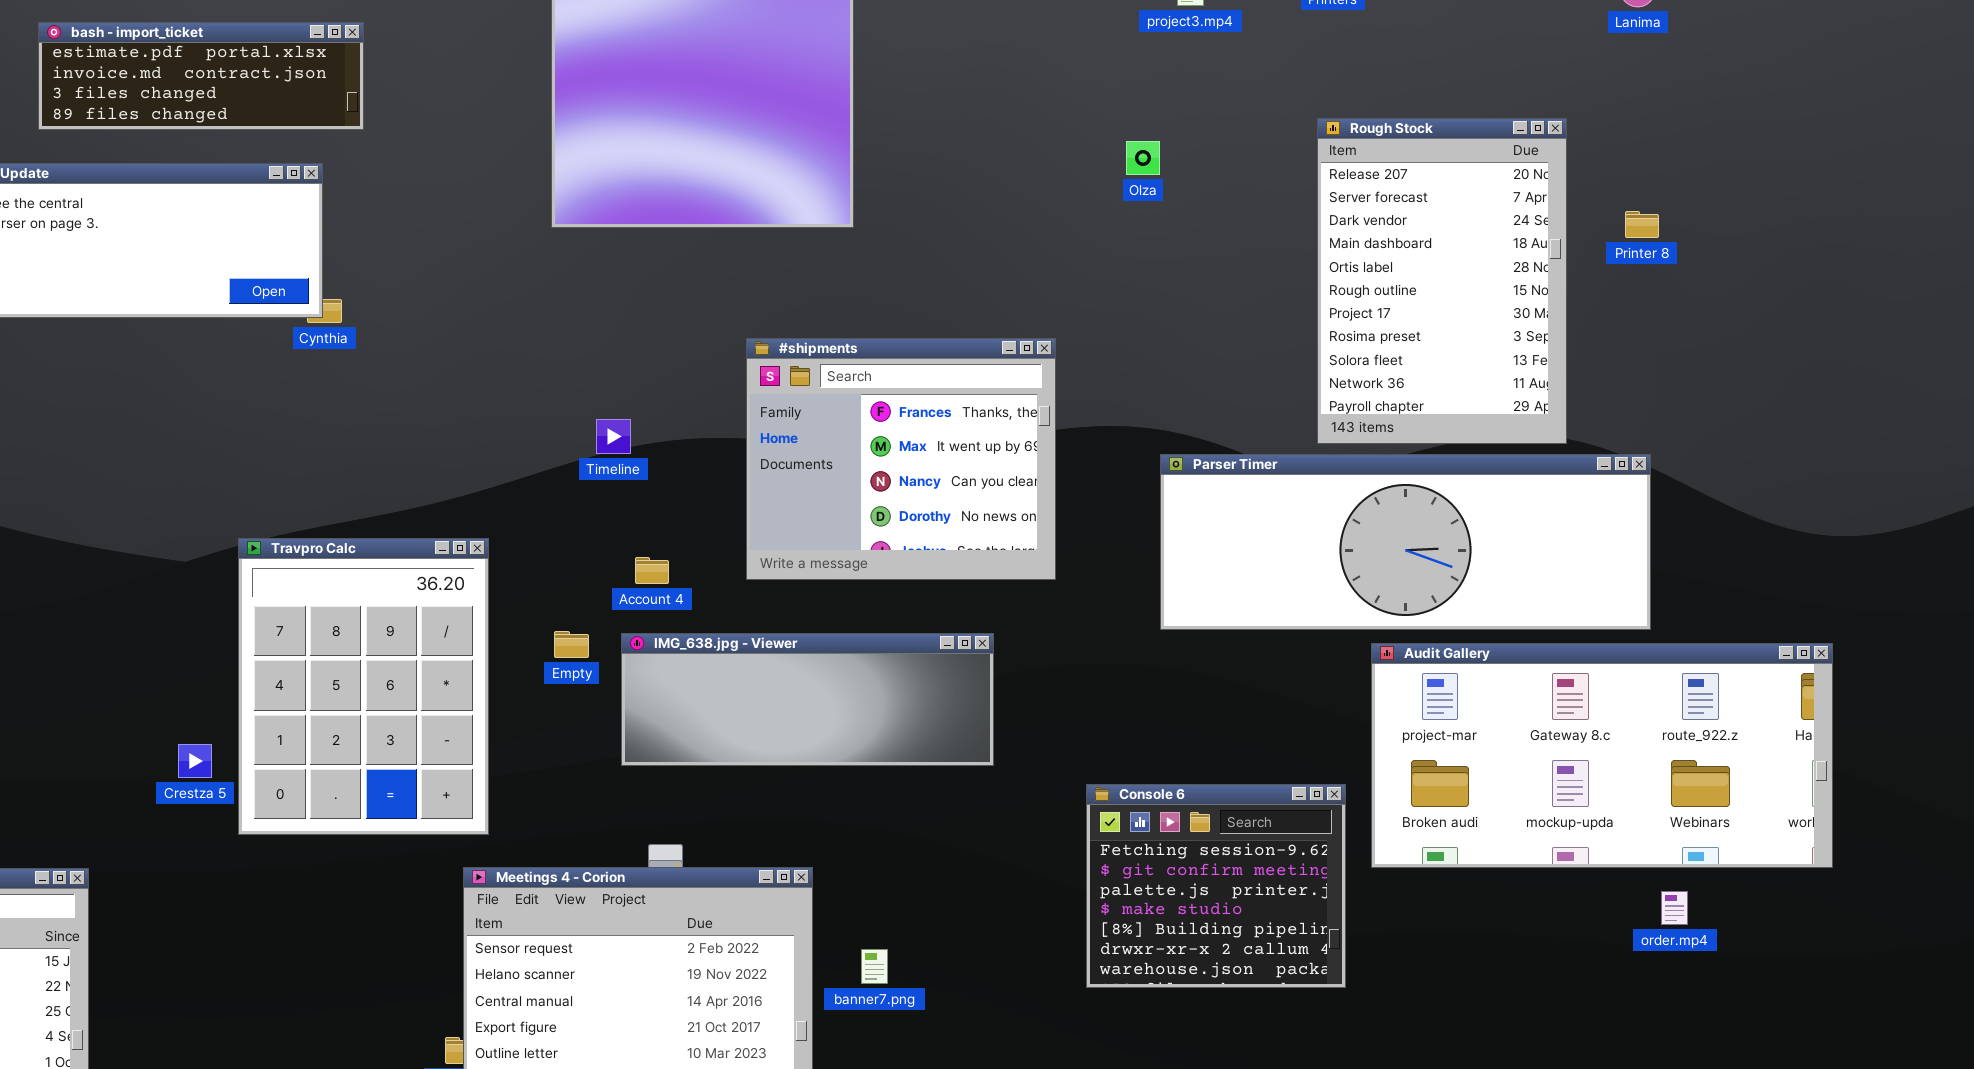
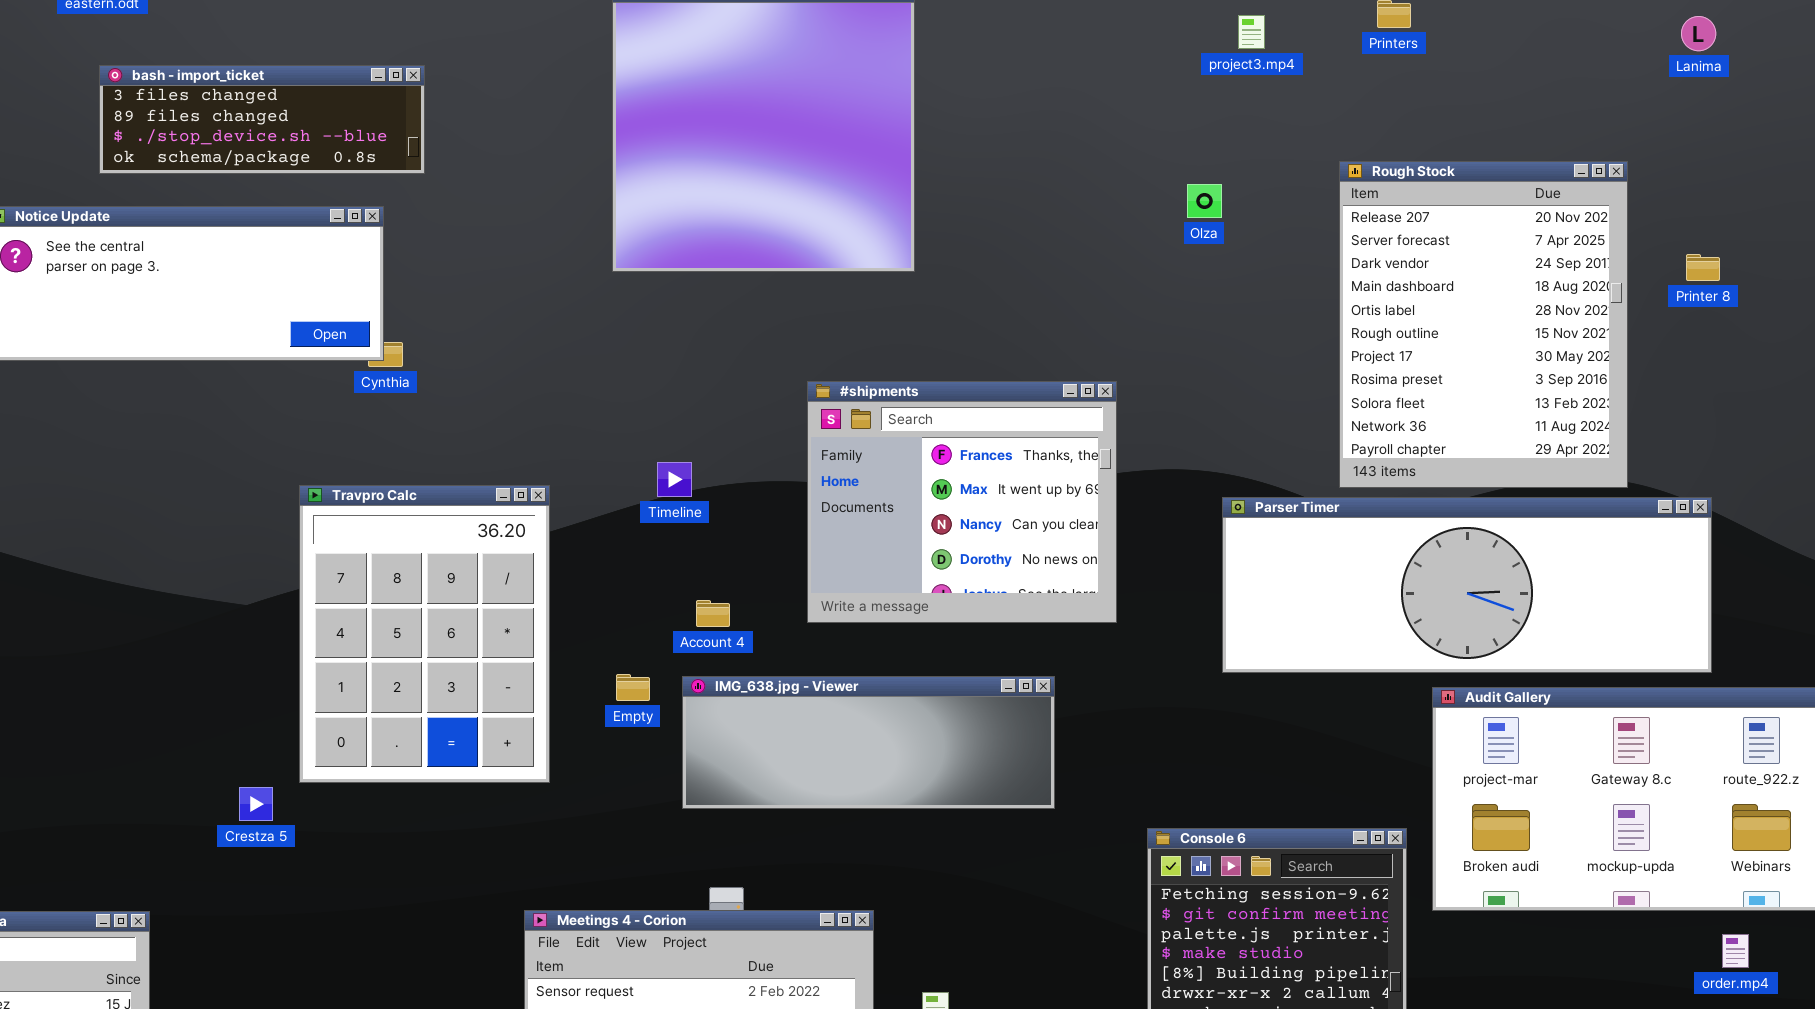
bash - import_ticket: [38,22,364,130] -> [99,65,425,174], scrolled down 2 rows
Rough Stock: [1317,118,1567,444] -> [1339,161,1628,488], resized
Travpro Calc: [238,538,489,835] -> [299,485,550,783], moved

